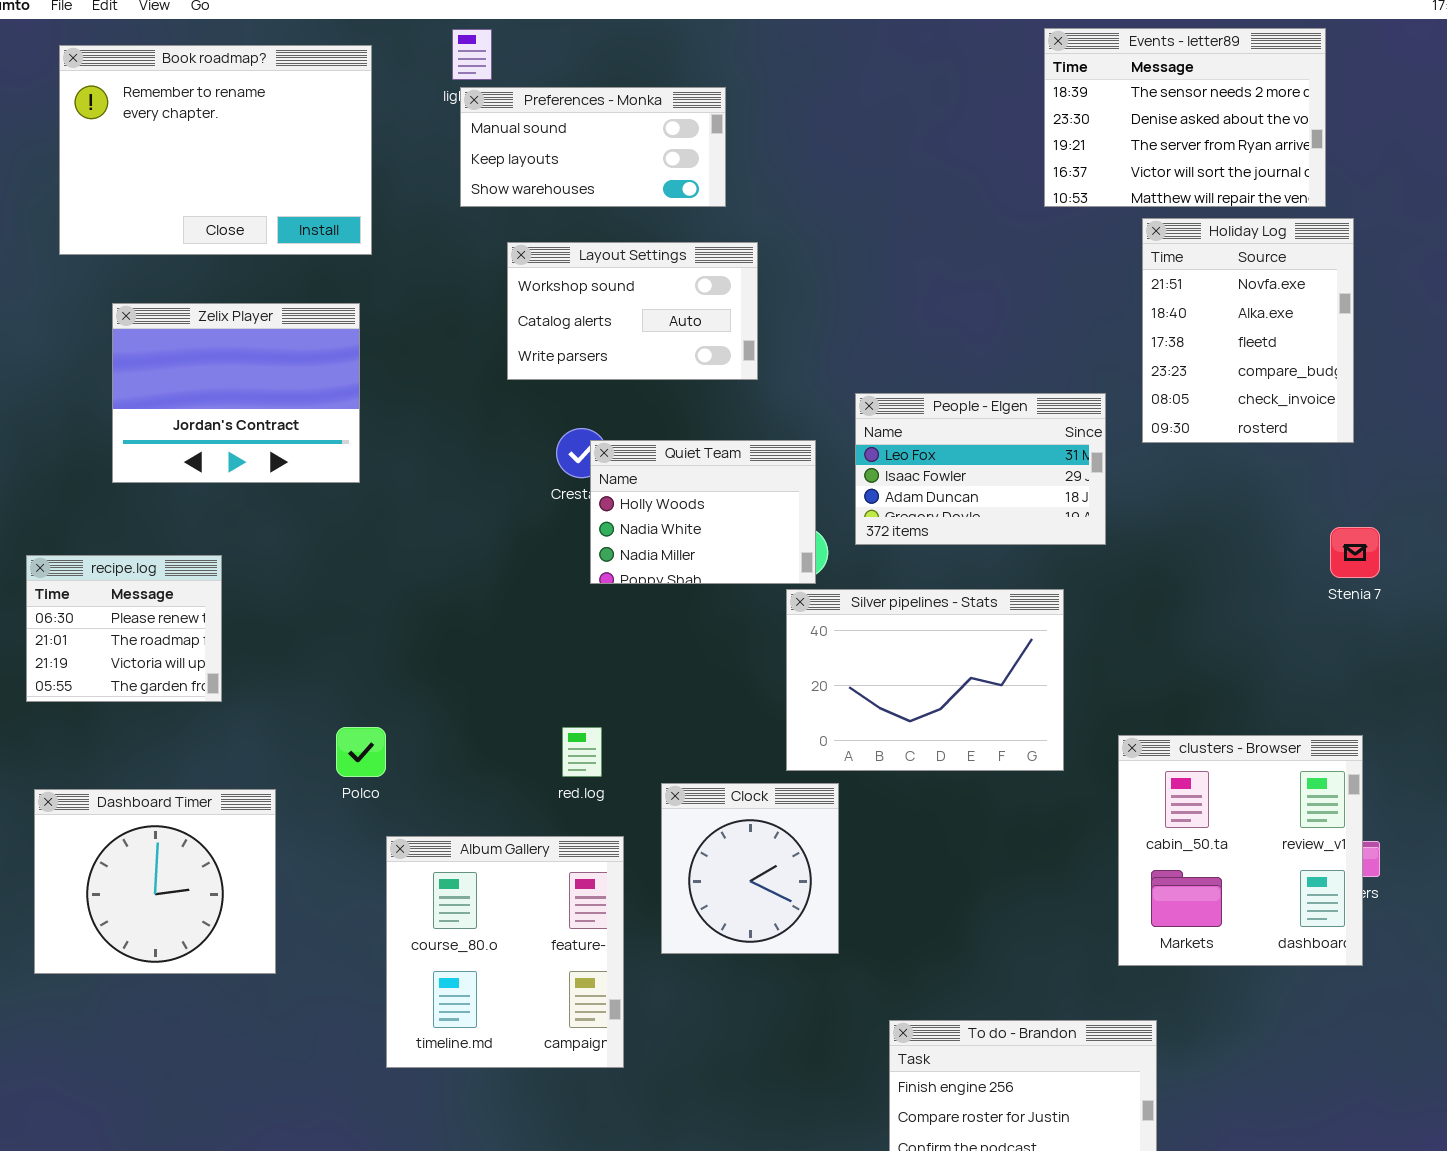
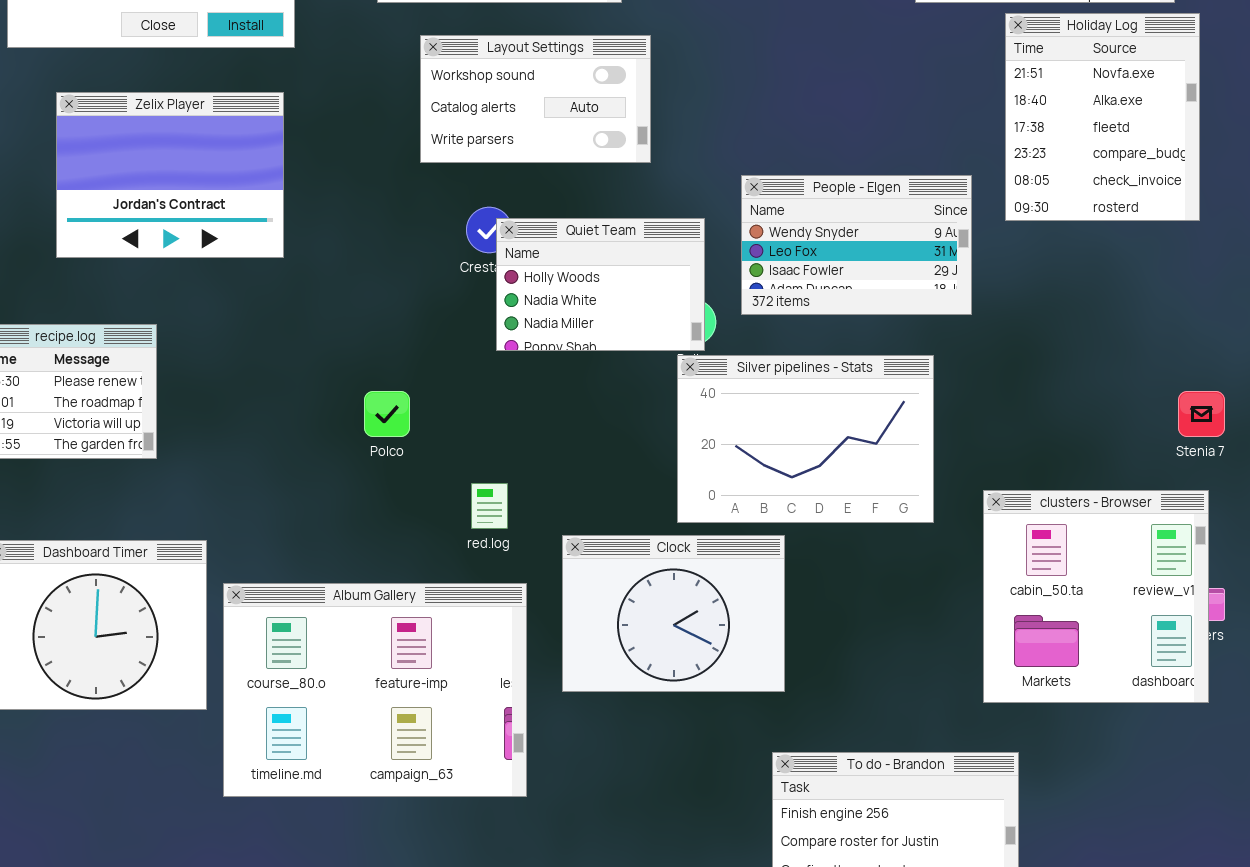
People - Elgen: [855,393,1106,545] -> [741,175,972,315], scrolled up 1 row
Stenia 7: [1330,527,1380,578] -> [1178,391,1225,437], moved
Polco: [336,727,386,777] -> [364,391,410,437], moved
Clock: [661,783,839,954] -> [562,535,785,692], resized
Album Gallery: [386,836,624,1068] -> [223,583,527,797], resized

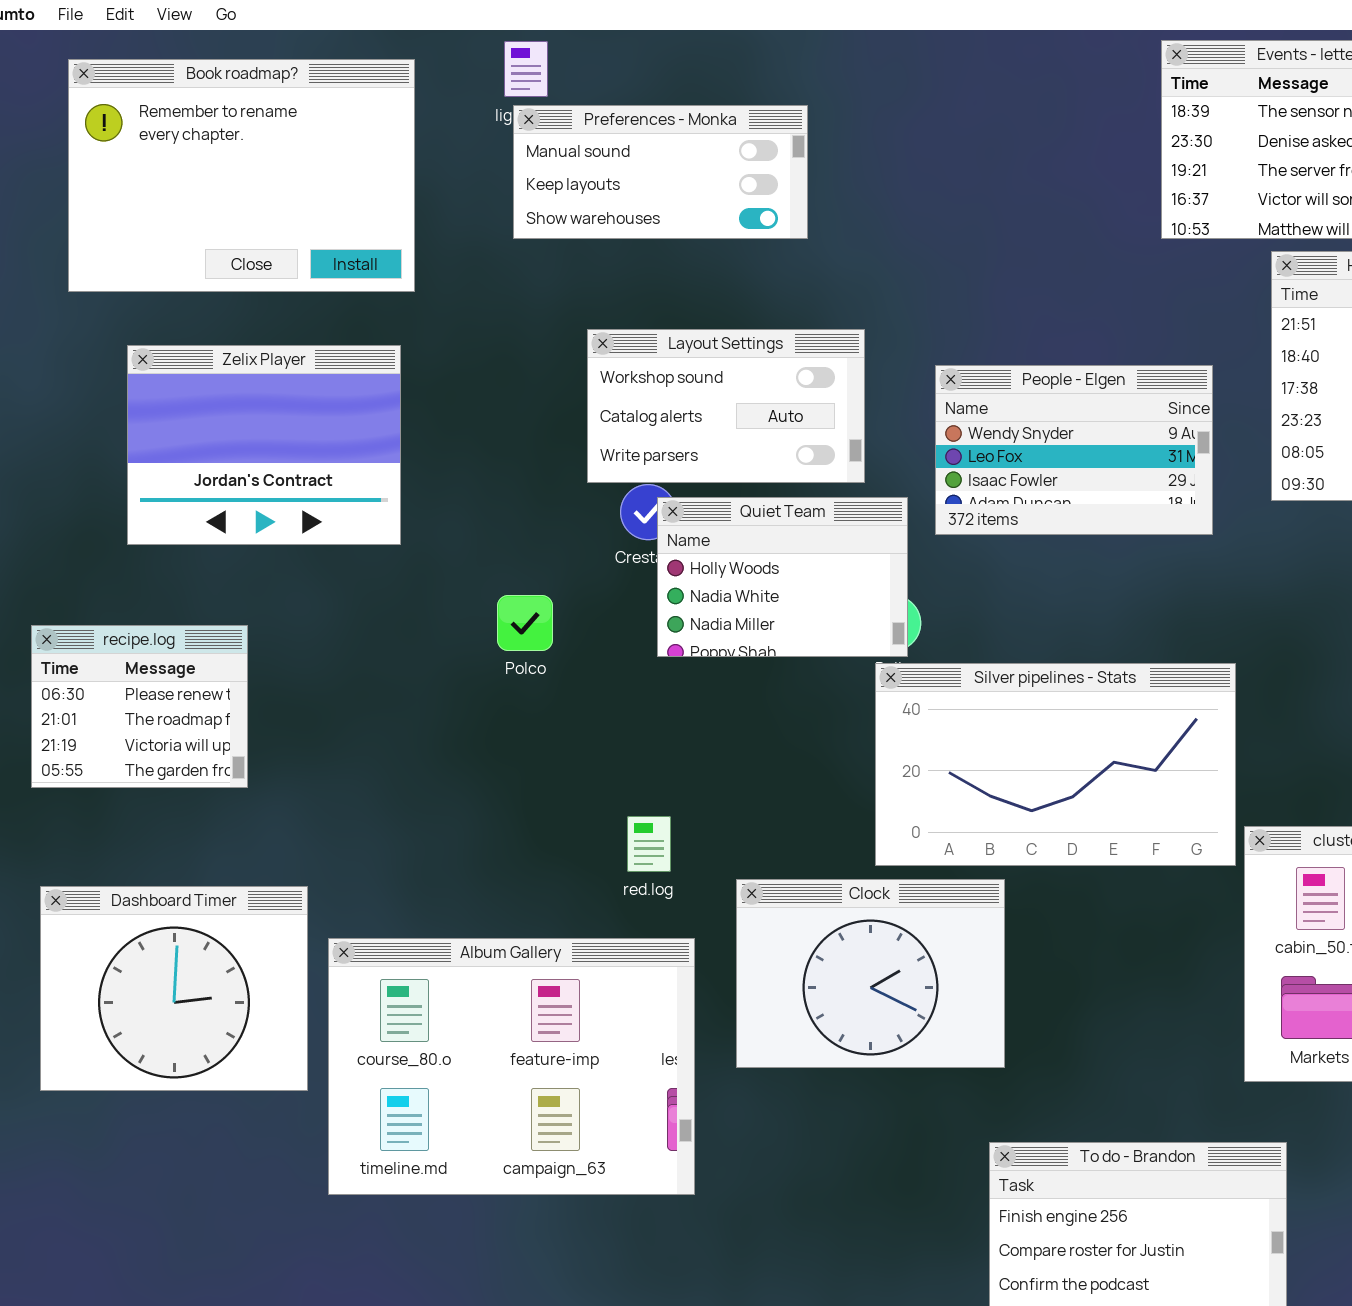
Layout Settings: [420,35,651,163] -> [587,329,865,483], moved
People - Elgen: [741,175,972,315] -> [935,365,1213,535], moved
Silver pipelines - Stats: [677,355,934,523] -> [875,663,1236,866], resized
Polco: [364,391,410,437] -> [497,595,553,651], moved

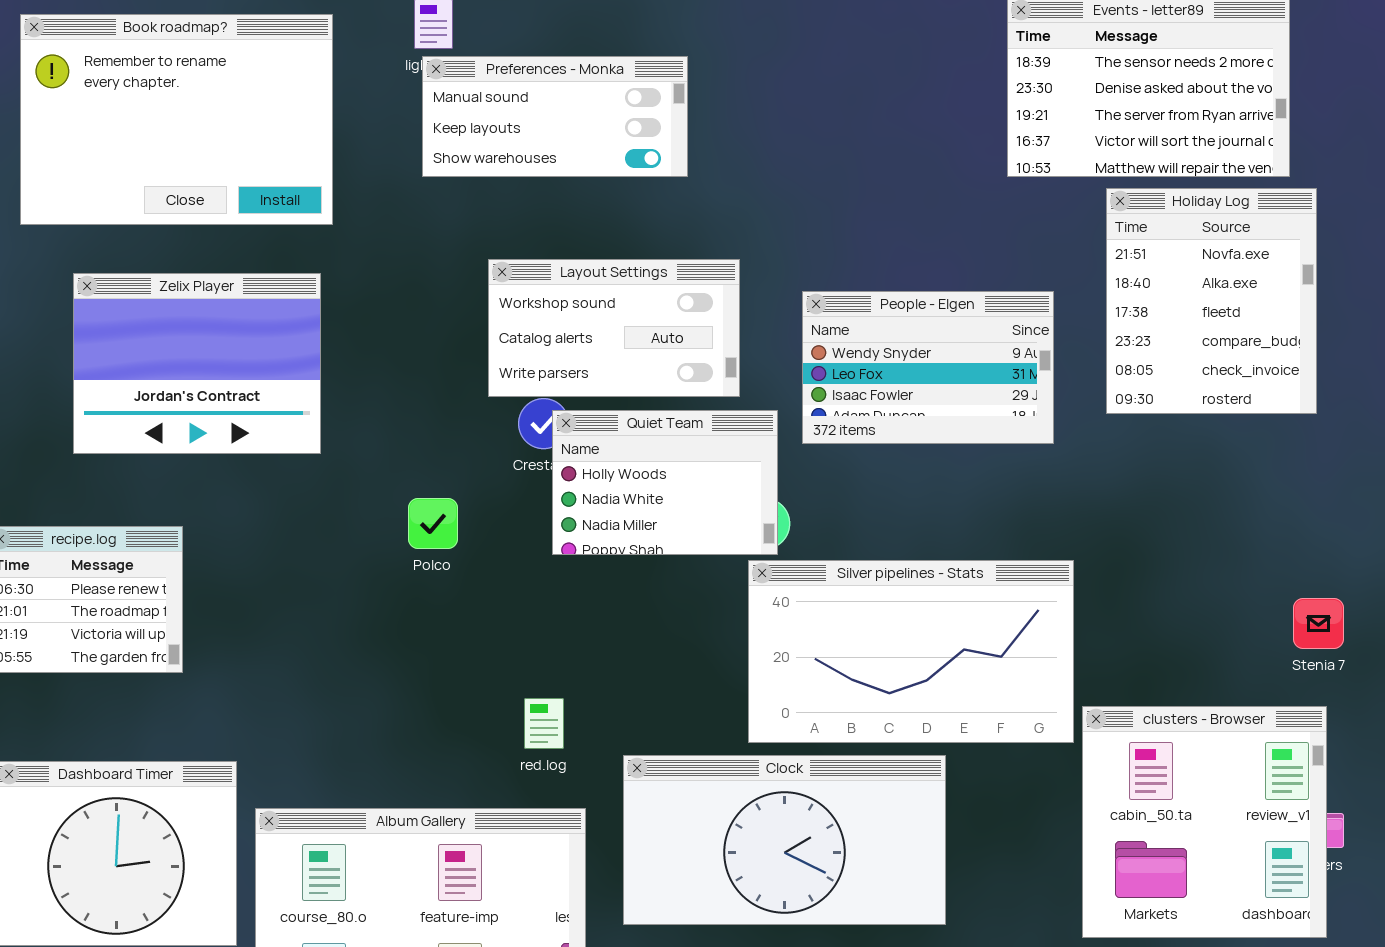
Clock: [736,879,1005,1068] -> [623,755,946,925], resized

